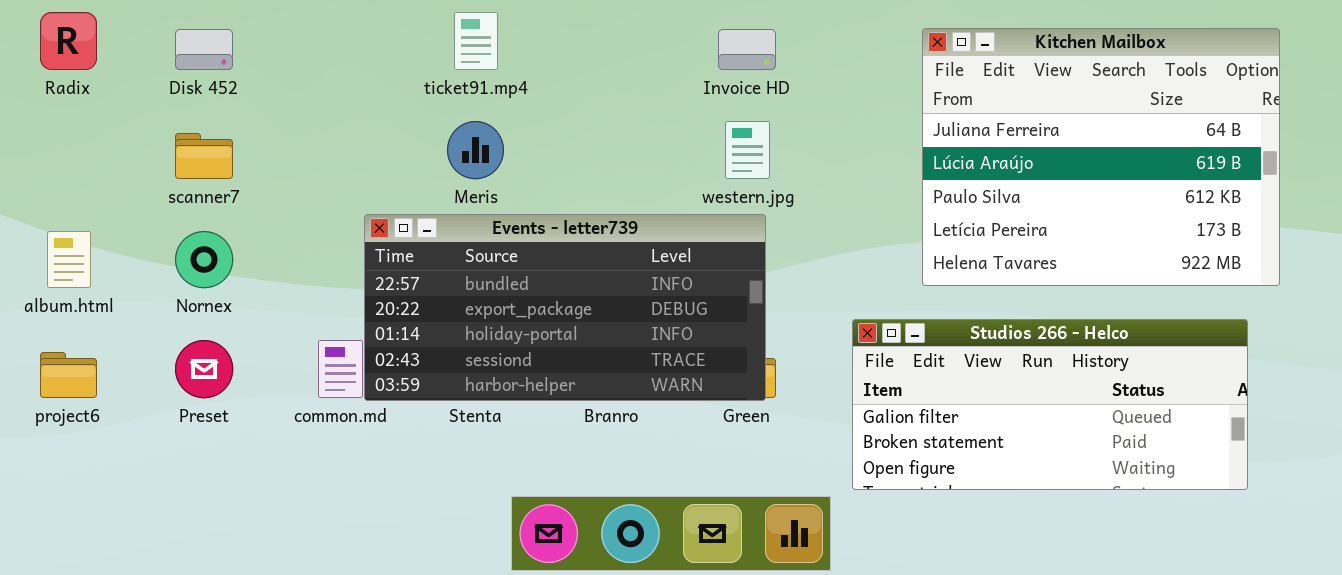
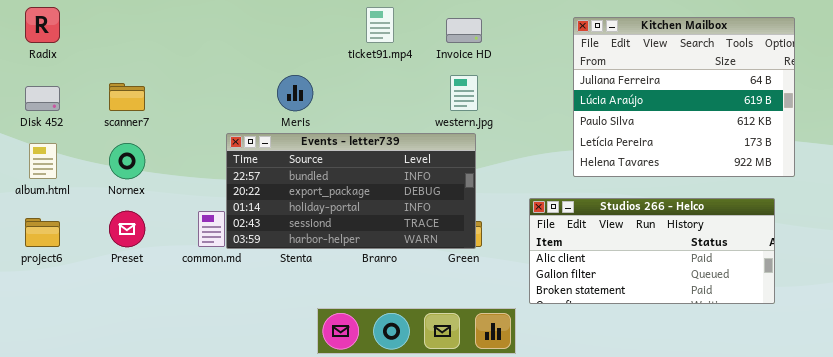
ticket91.mp4: [454,12,498,70] -> [366,7,394,43], moved
Disk 452: [175,29,233,70] -> [25,86,60,111], moved
Studios 266 - Helco: [852,319,1248,490] -> [529,198,775,304], scrolled up 1 row

